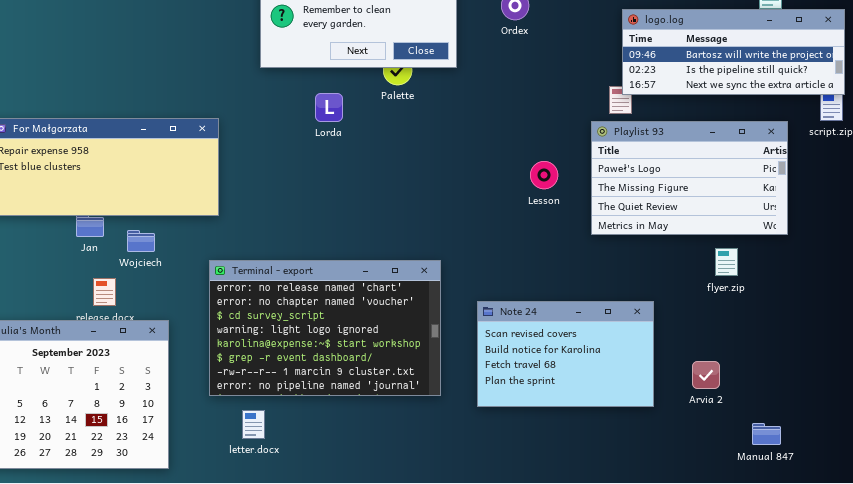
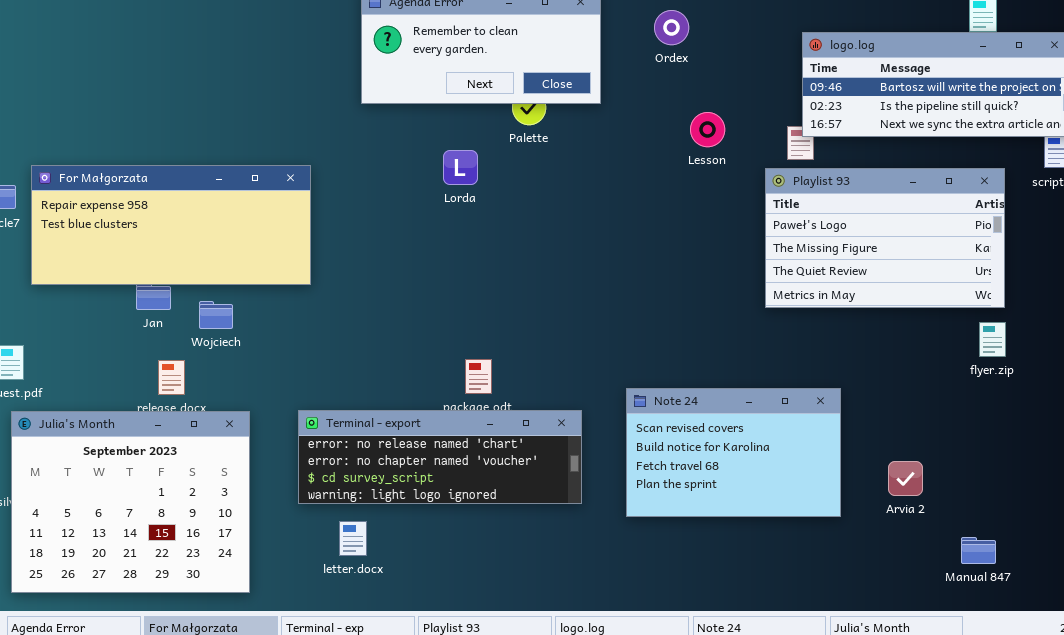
Lorda: [315,93,343,122] -> [443,150,478,185], moved
Lesson: [530,161,558,189] -> [690,112,725,147], moved
flyer.zip: [715,248,738,276] -> [979,322,1006,357], moved
Terminal - export: [209,260,441,396] -> [298,410,582,504], resized

